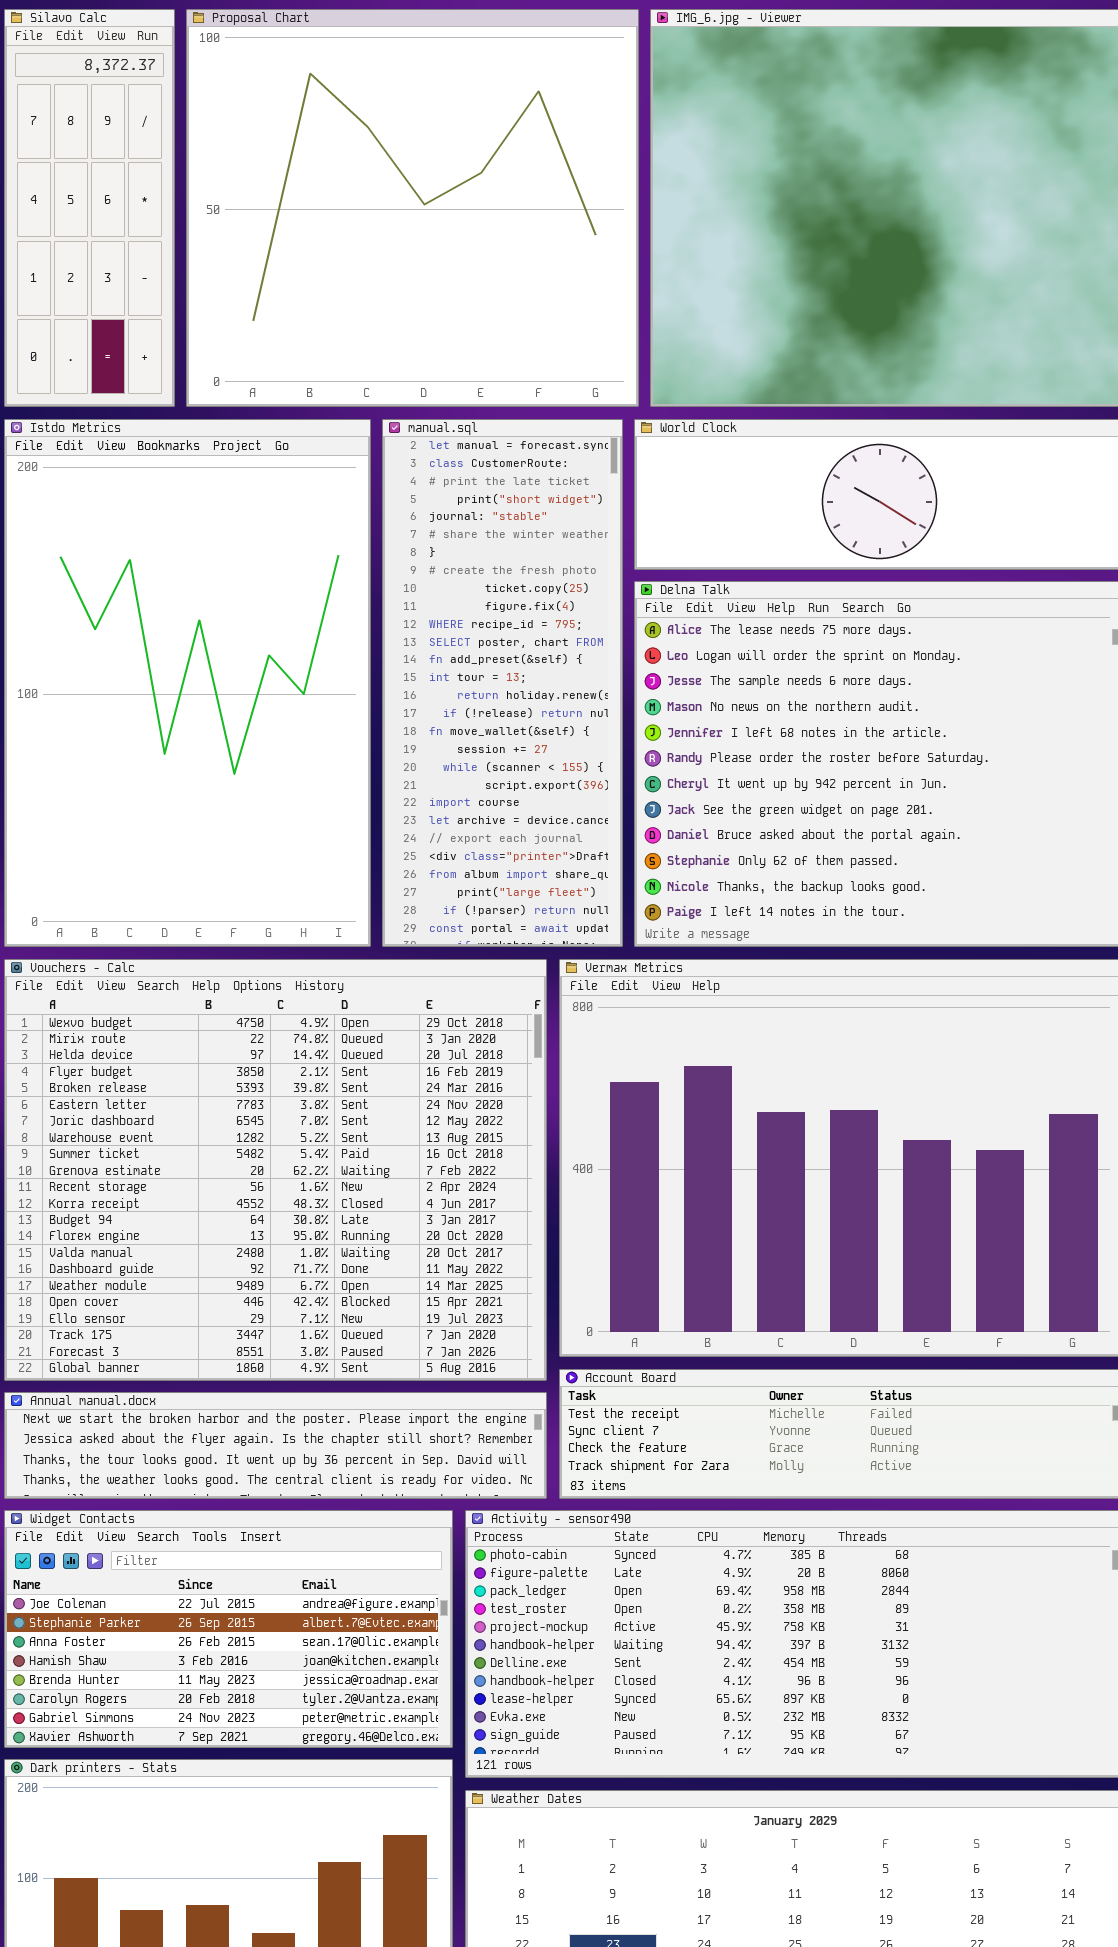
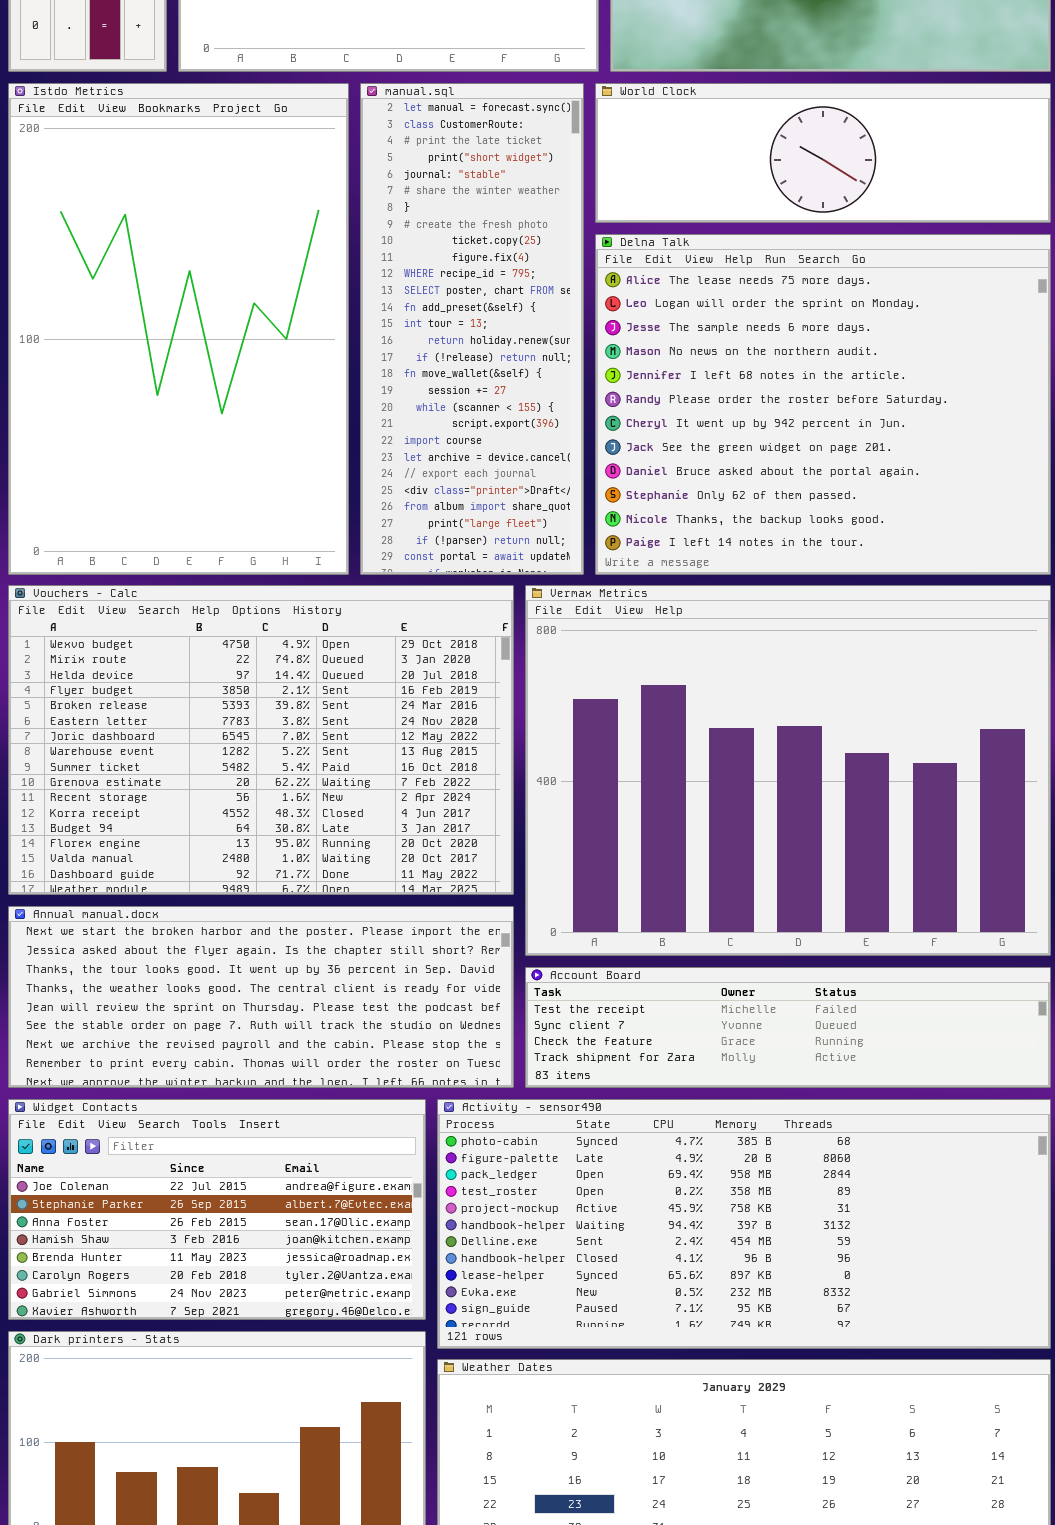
Vouchers - Calc: [4,959,547,1381] -> [8,585,514,895], resized
Annual manual.docx: [4,1392,547,1499] -> [8,906,514,1088], resized

